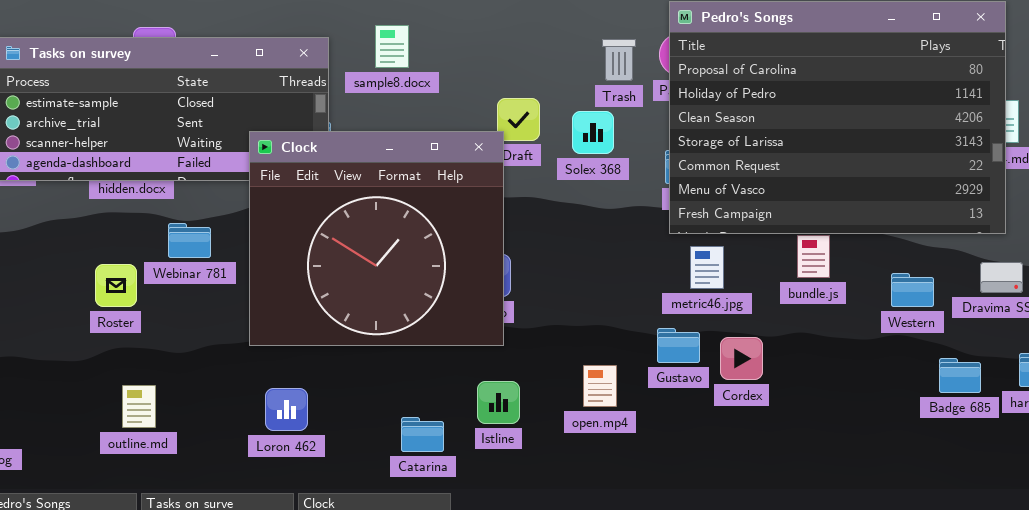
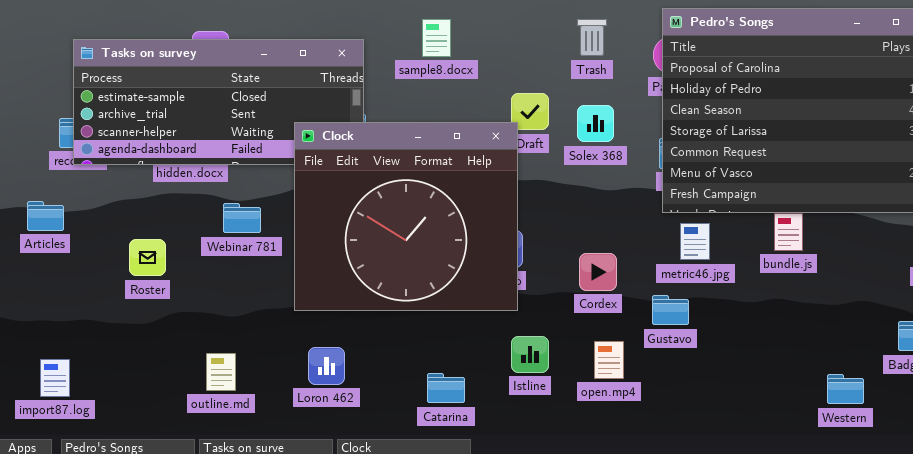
sample8.docx: [375,25,409,68] -> [422,19,451,57], moved
Trash: [602,39,636,81] -> [577,19,607,56], moved
Roster: [95,264,137,307] -> [129,239,166,276], moved
Western: [891,273,934,307] -> [827,374,864,404], moved
Cordex: [720,337,763,380] -> [579,253,617,291], moved
open.mp4: [583,365,617,407] -> [594,341,624,379], moved
Istline: [477,381,520,424] -> [511,336,549,373], moved
outline.md: [122,385,156,428] -> [206,353,236,391], moved

